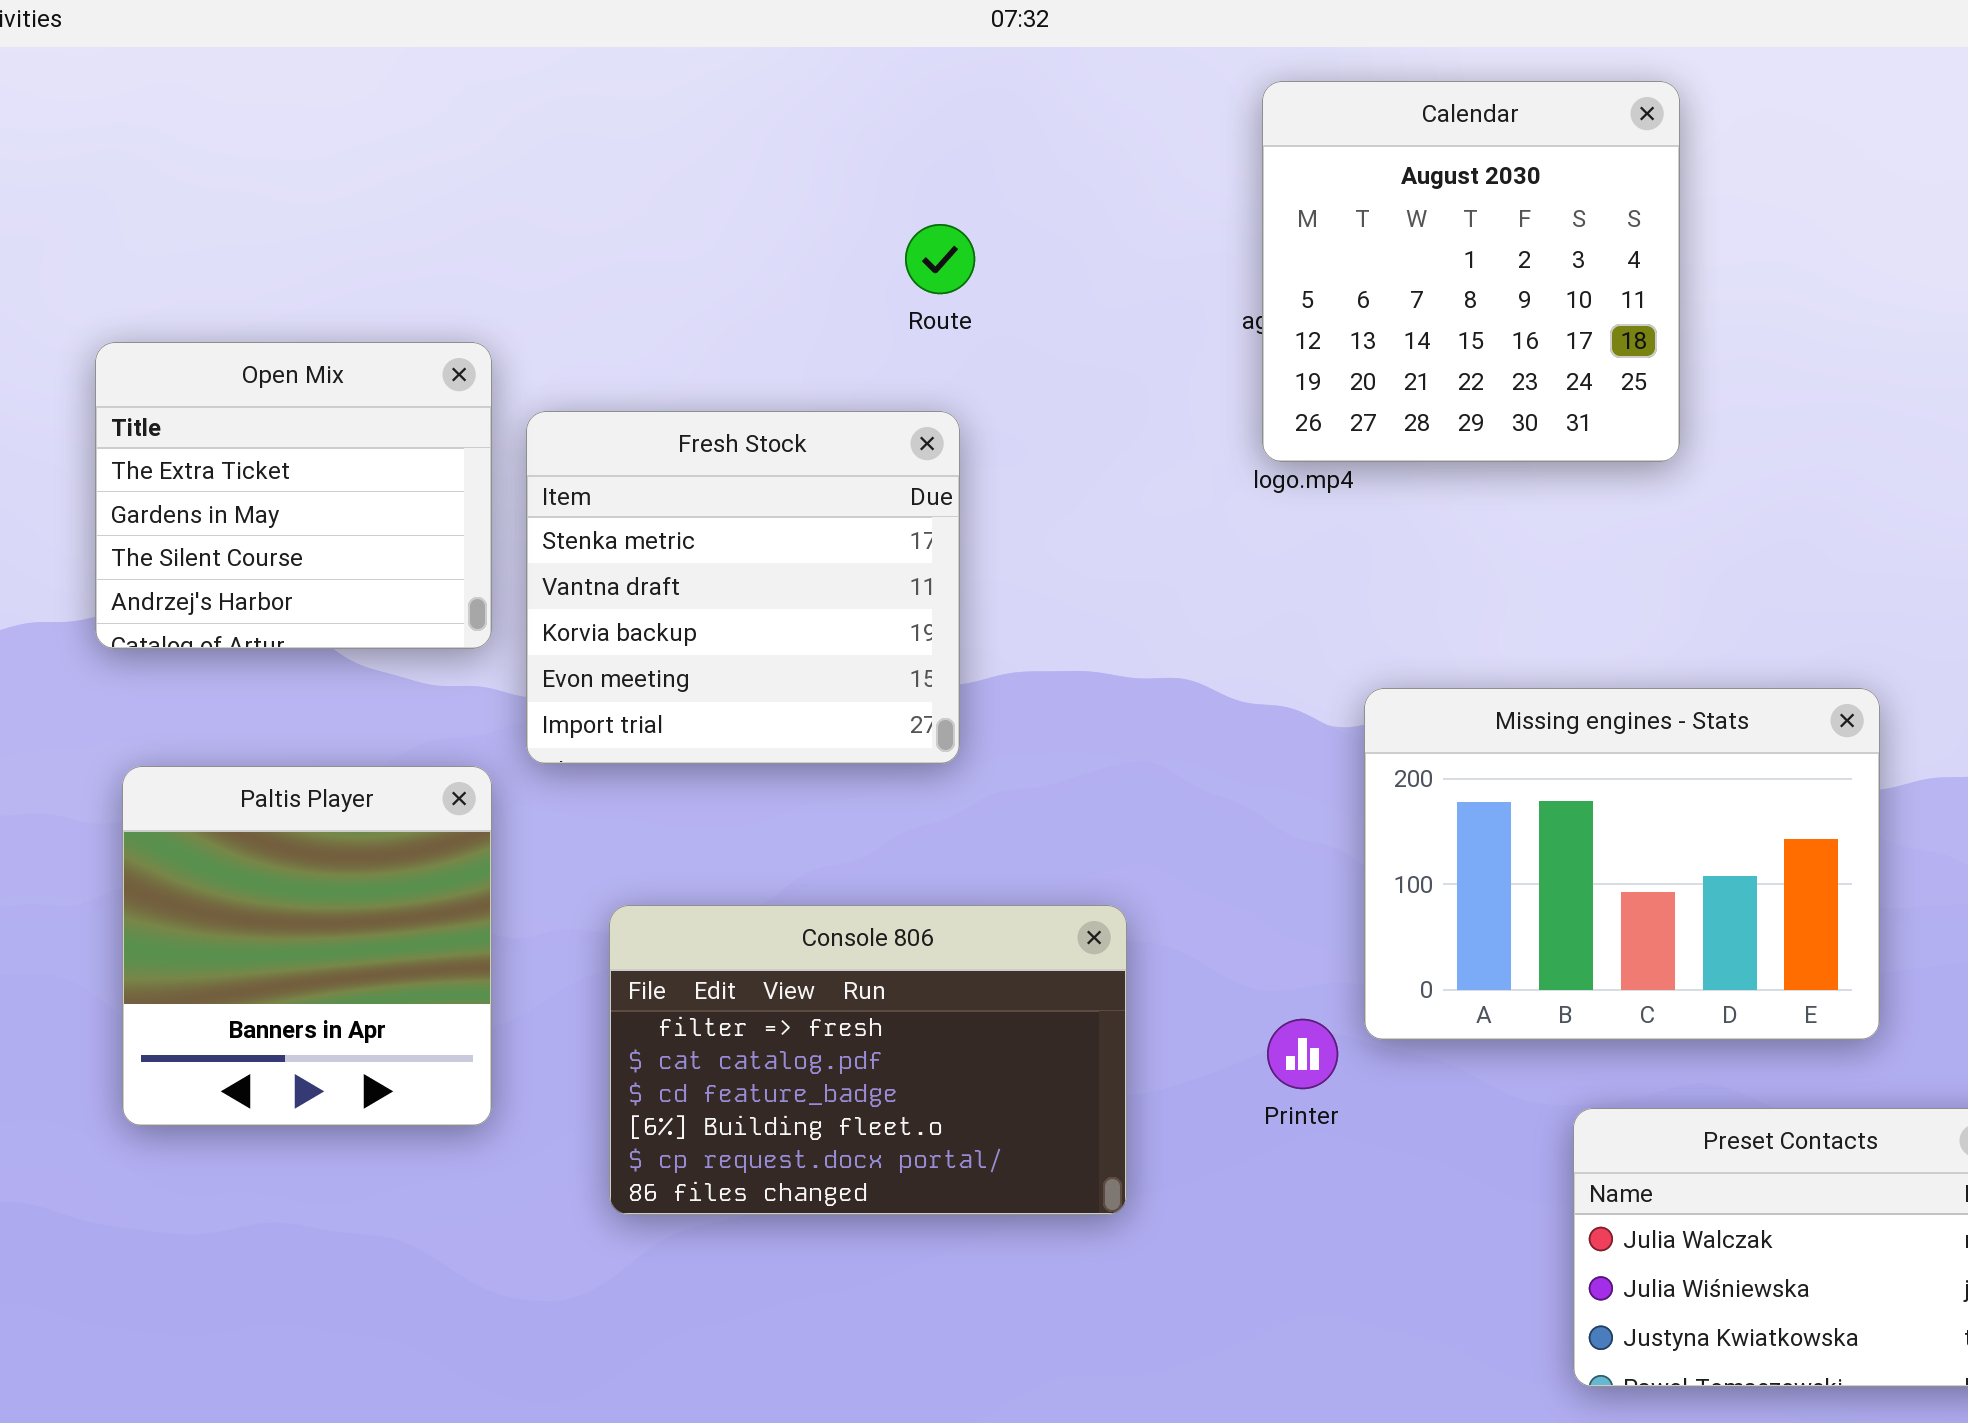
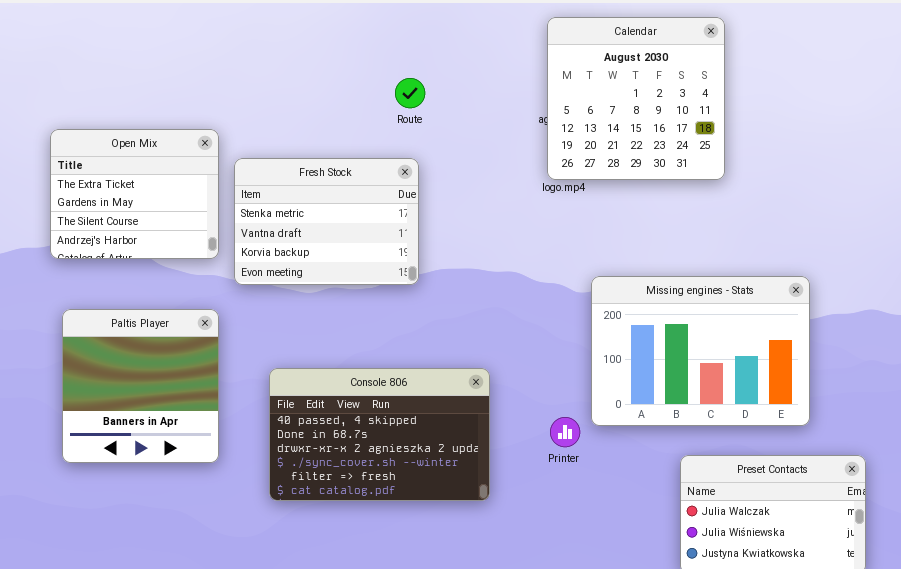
Fresh Stock: [526,411,960,764] -> [234,158,419,285], resized
Console 806: [609,905,1127,1215] -> [269,368,490,501], scrolled up 4 rows

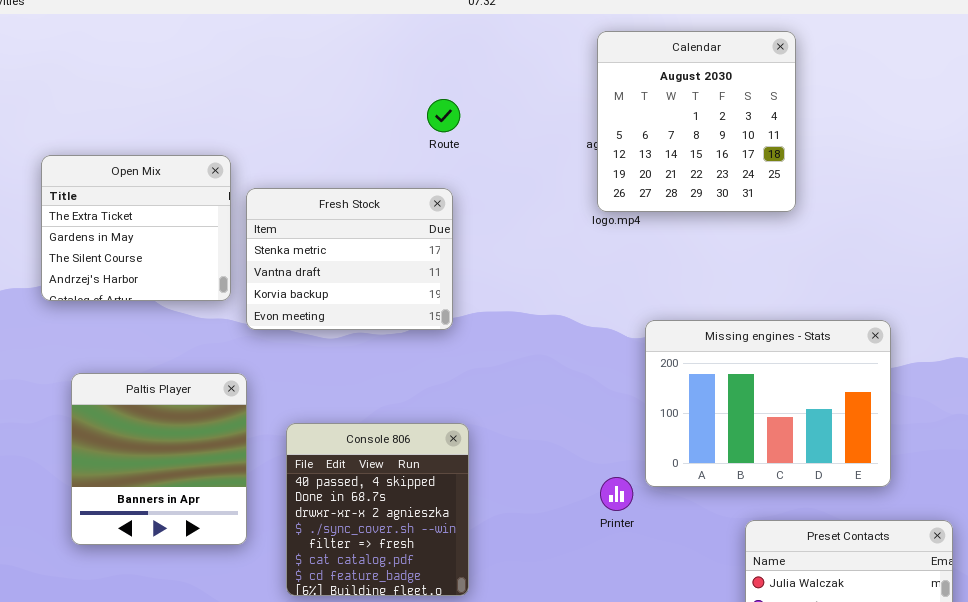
Paltis Player: [62,309,219,463] -> [71,373,247,545], moved
Console 806: [269,368,490,501] -> [286,423,469,596], resized

